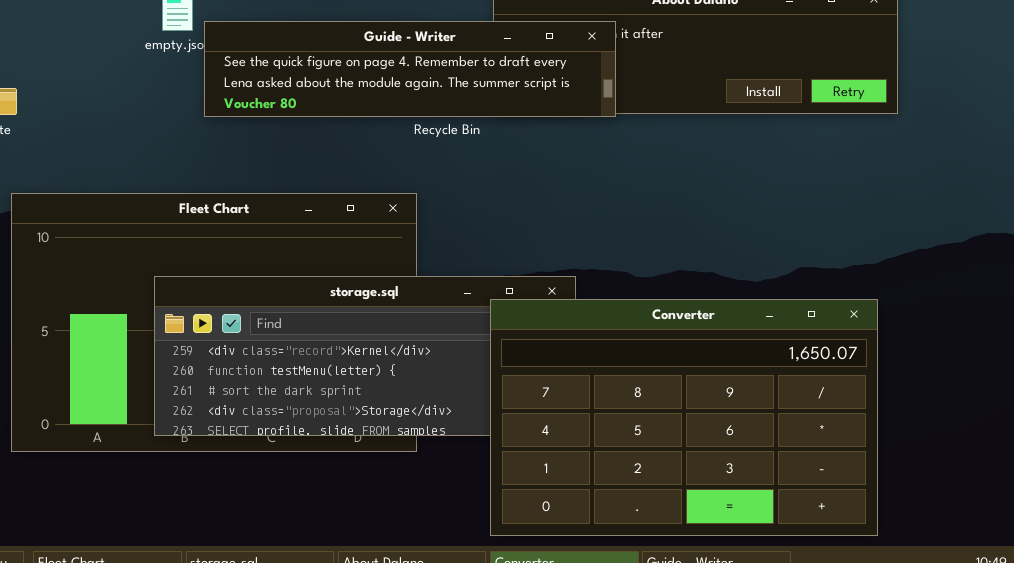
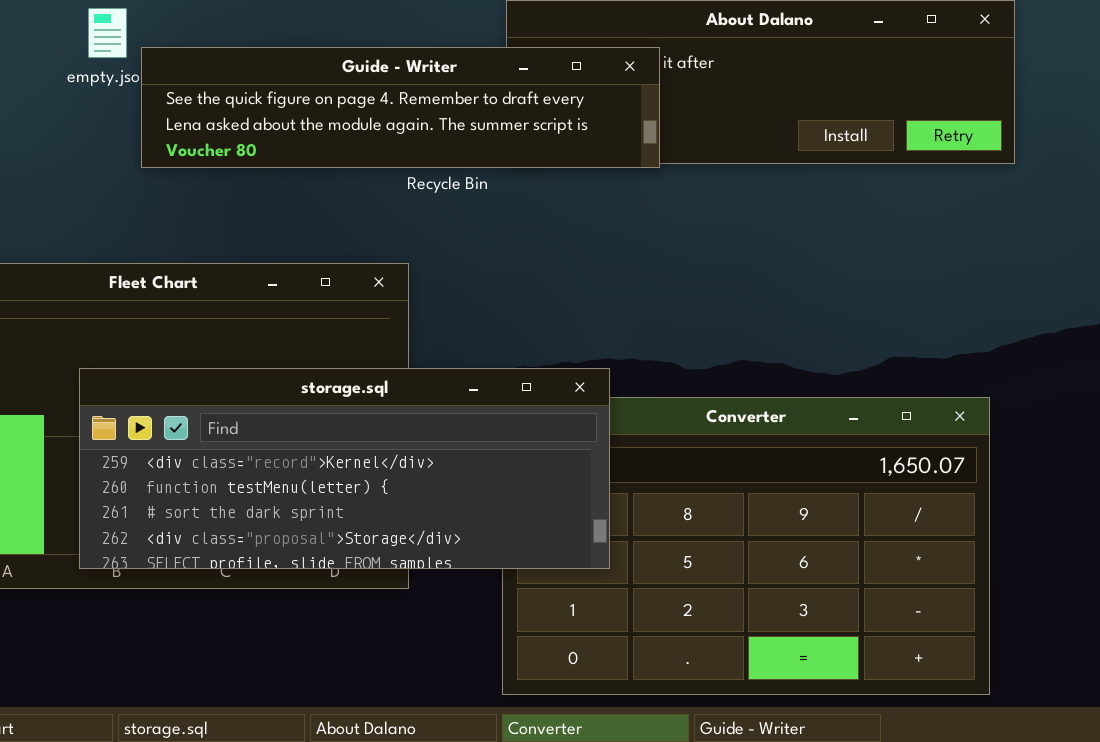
storage.sql: [154,276,576,436] -> [79,368,610,569], raised

